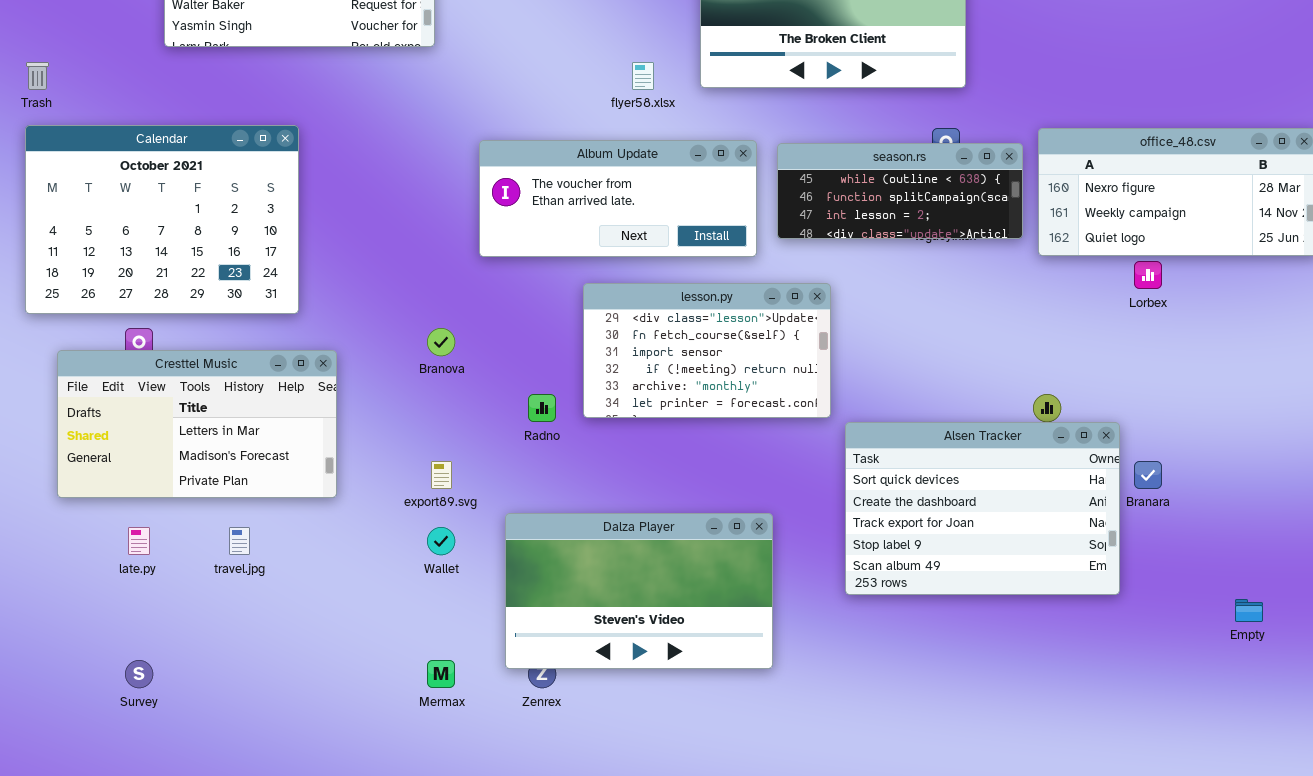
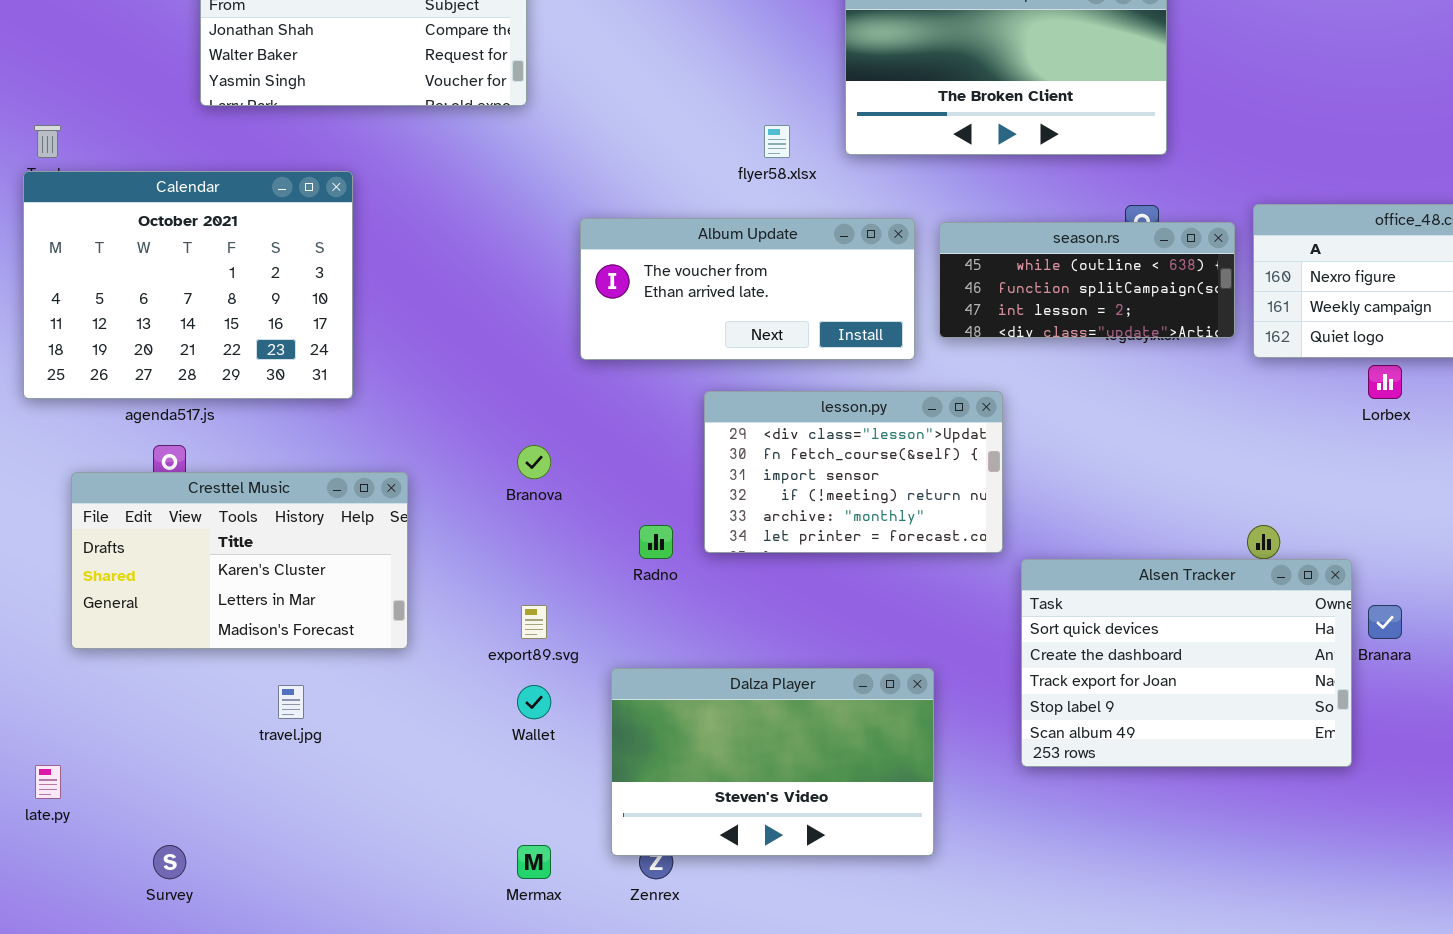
Calendar: [25,125,299,314] -> [23,171,353,399], moved
Cresttel Music: [57,350,337,498] -> [71,472,408,649], scrolled up 1 row
late.py: [128,527,150,555] -> [35,765,61,799], moved

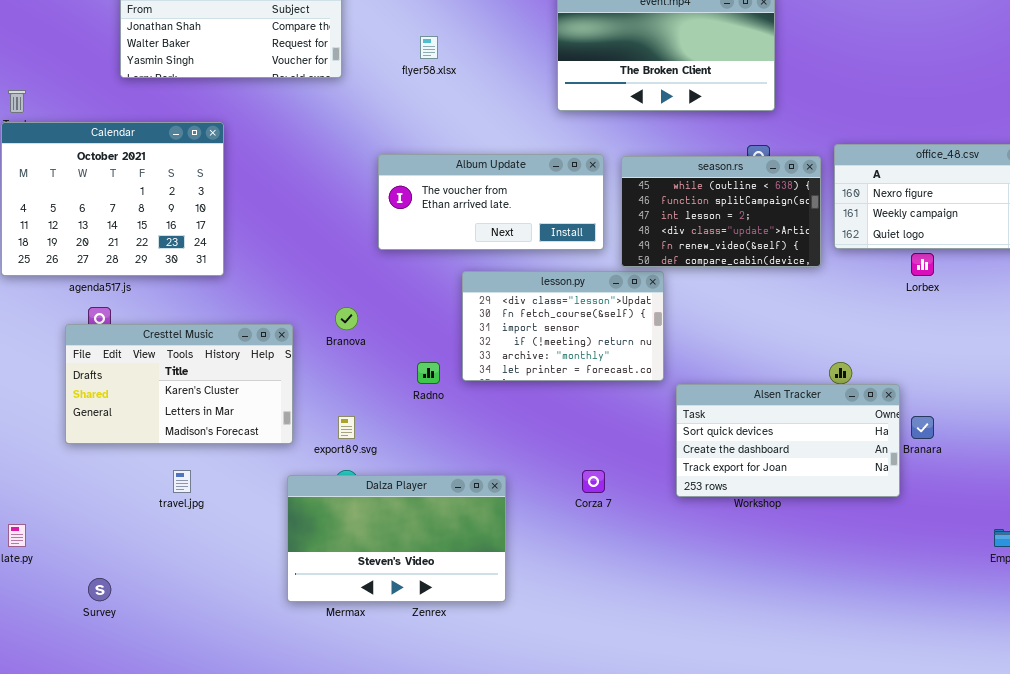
flyer58.xlsx: [764,125,790,158] -> [420,36,438,59], moved
season.rs: [939,222,1235,338] -> [621,156,821,267], resized
Cresttel Music: [71,472,408,649] -> [65,324,293,444], moved
Alsen Tracker: [1021,559,1352,767] -> [676,384,900,497], resized
Dalza Player: [611,668,934,856] -> [287,475,506,602], moved

